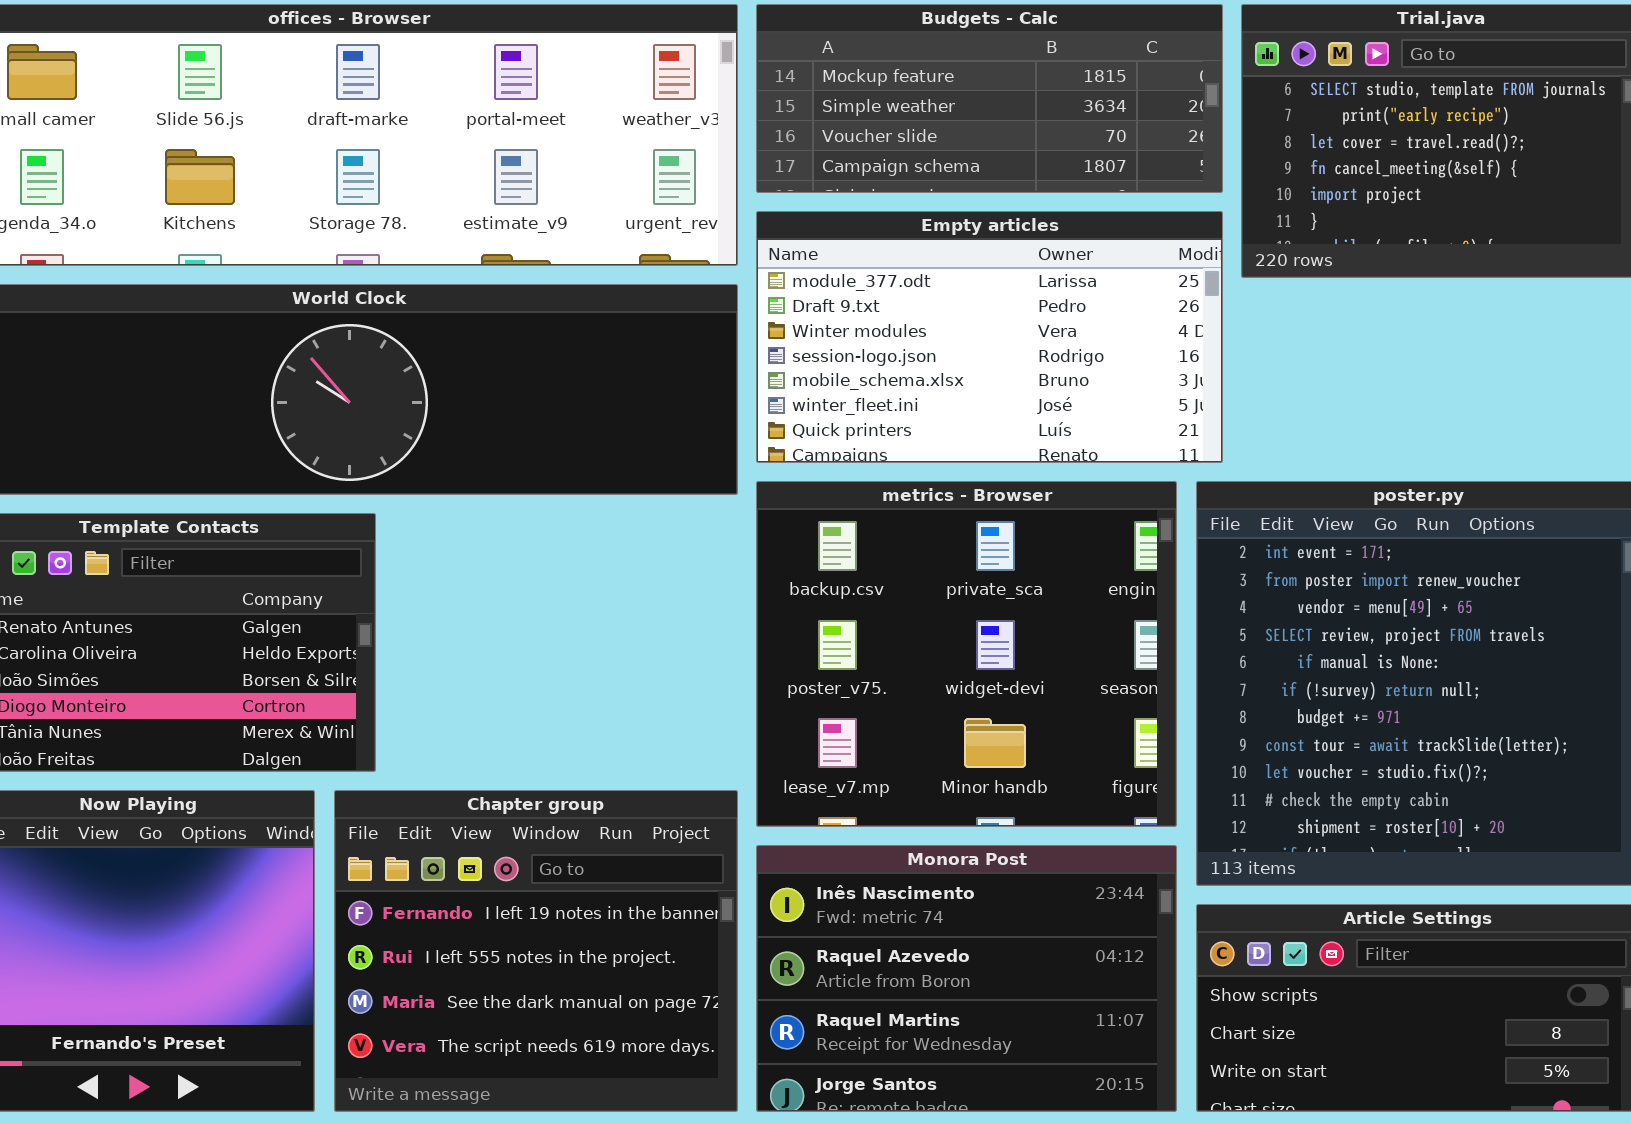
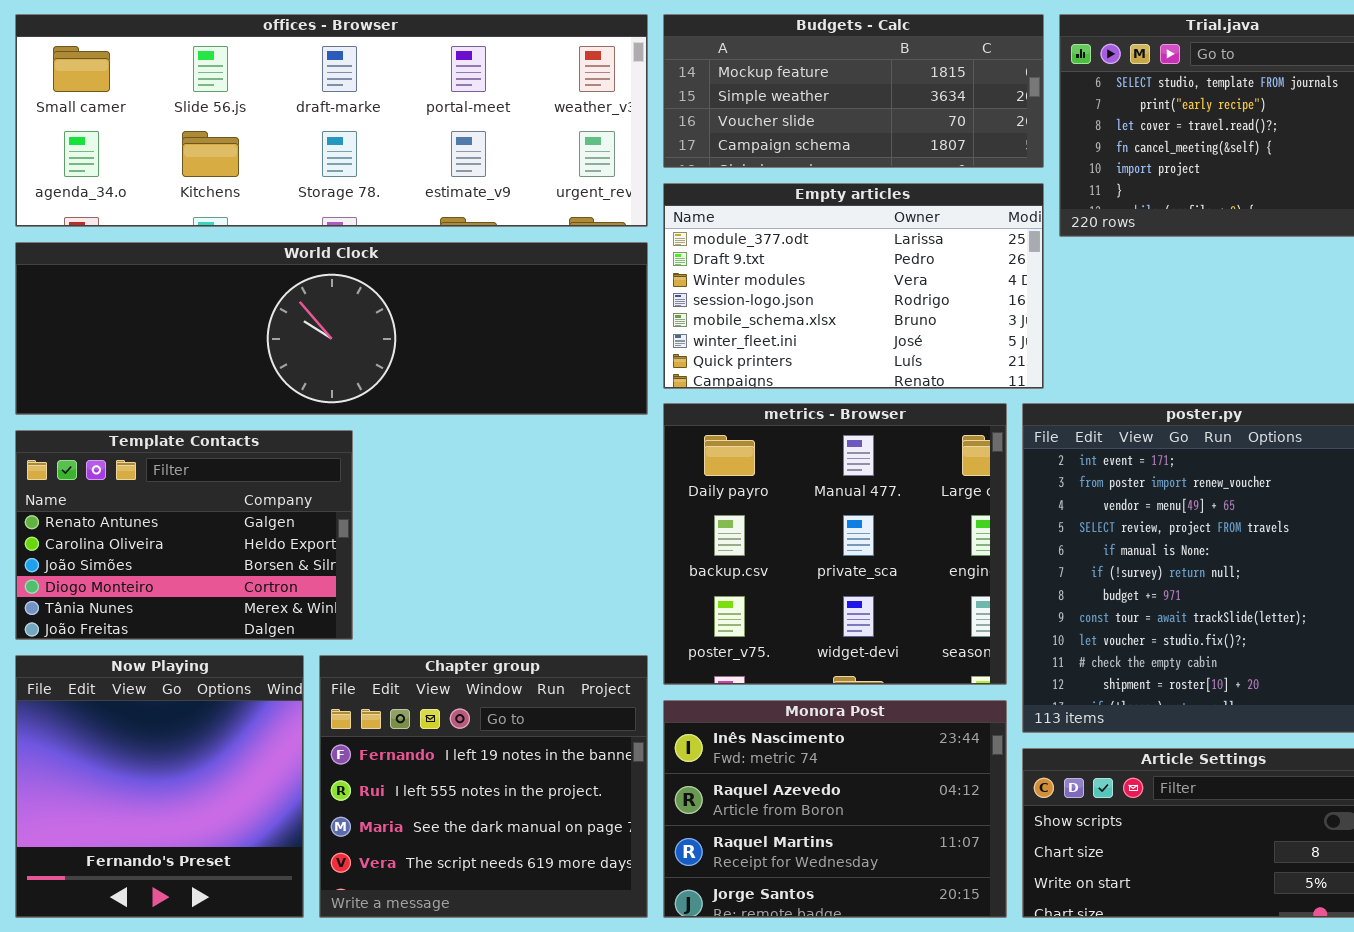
metrics - Browser: [756,481,1177,827] -> [663,403,1007,685], scrolled up 1 row

